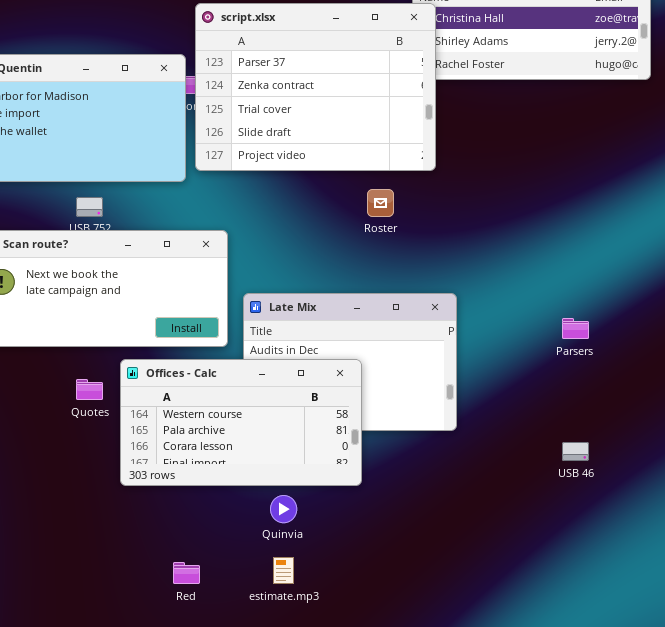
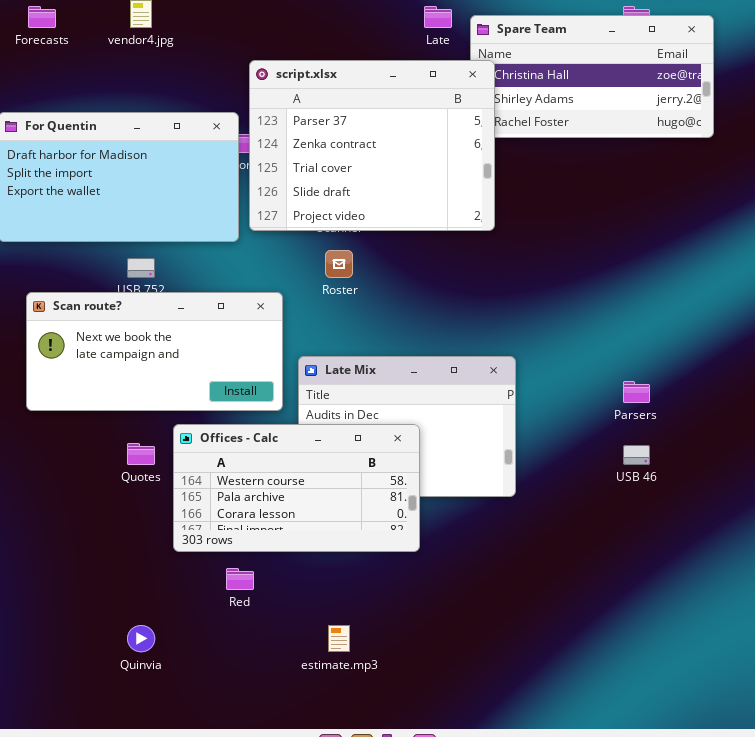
Roster: [367,189,394,217] -> [325,250,353,278], moved
USB 46: [562,442,589,461] -> [623,445,650,465], moved
Quinvia: [270,495,297,523] -> [127,625,155,652], moved
Red: [173,562,200,584] -> [226,568,254,590], moved

